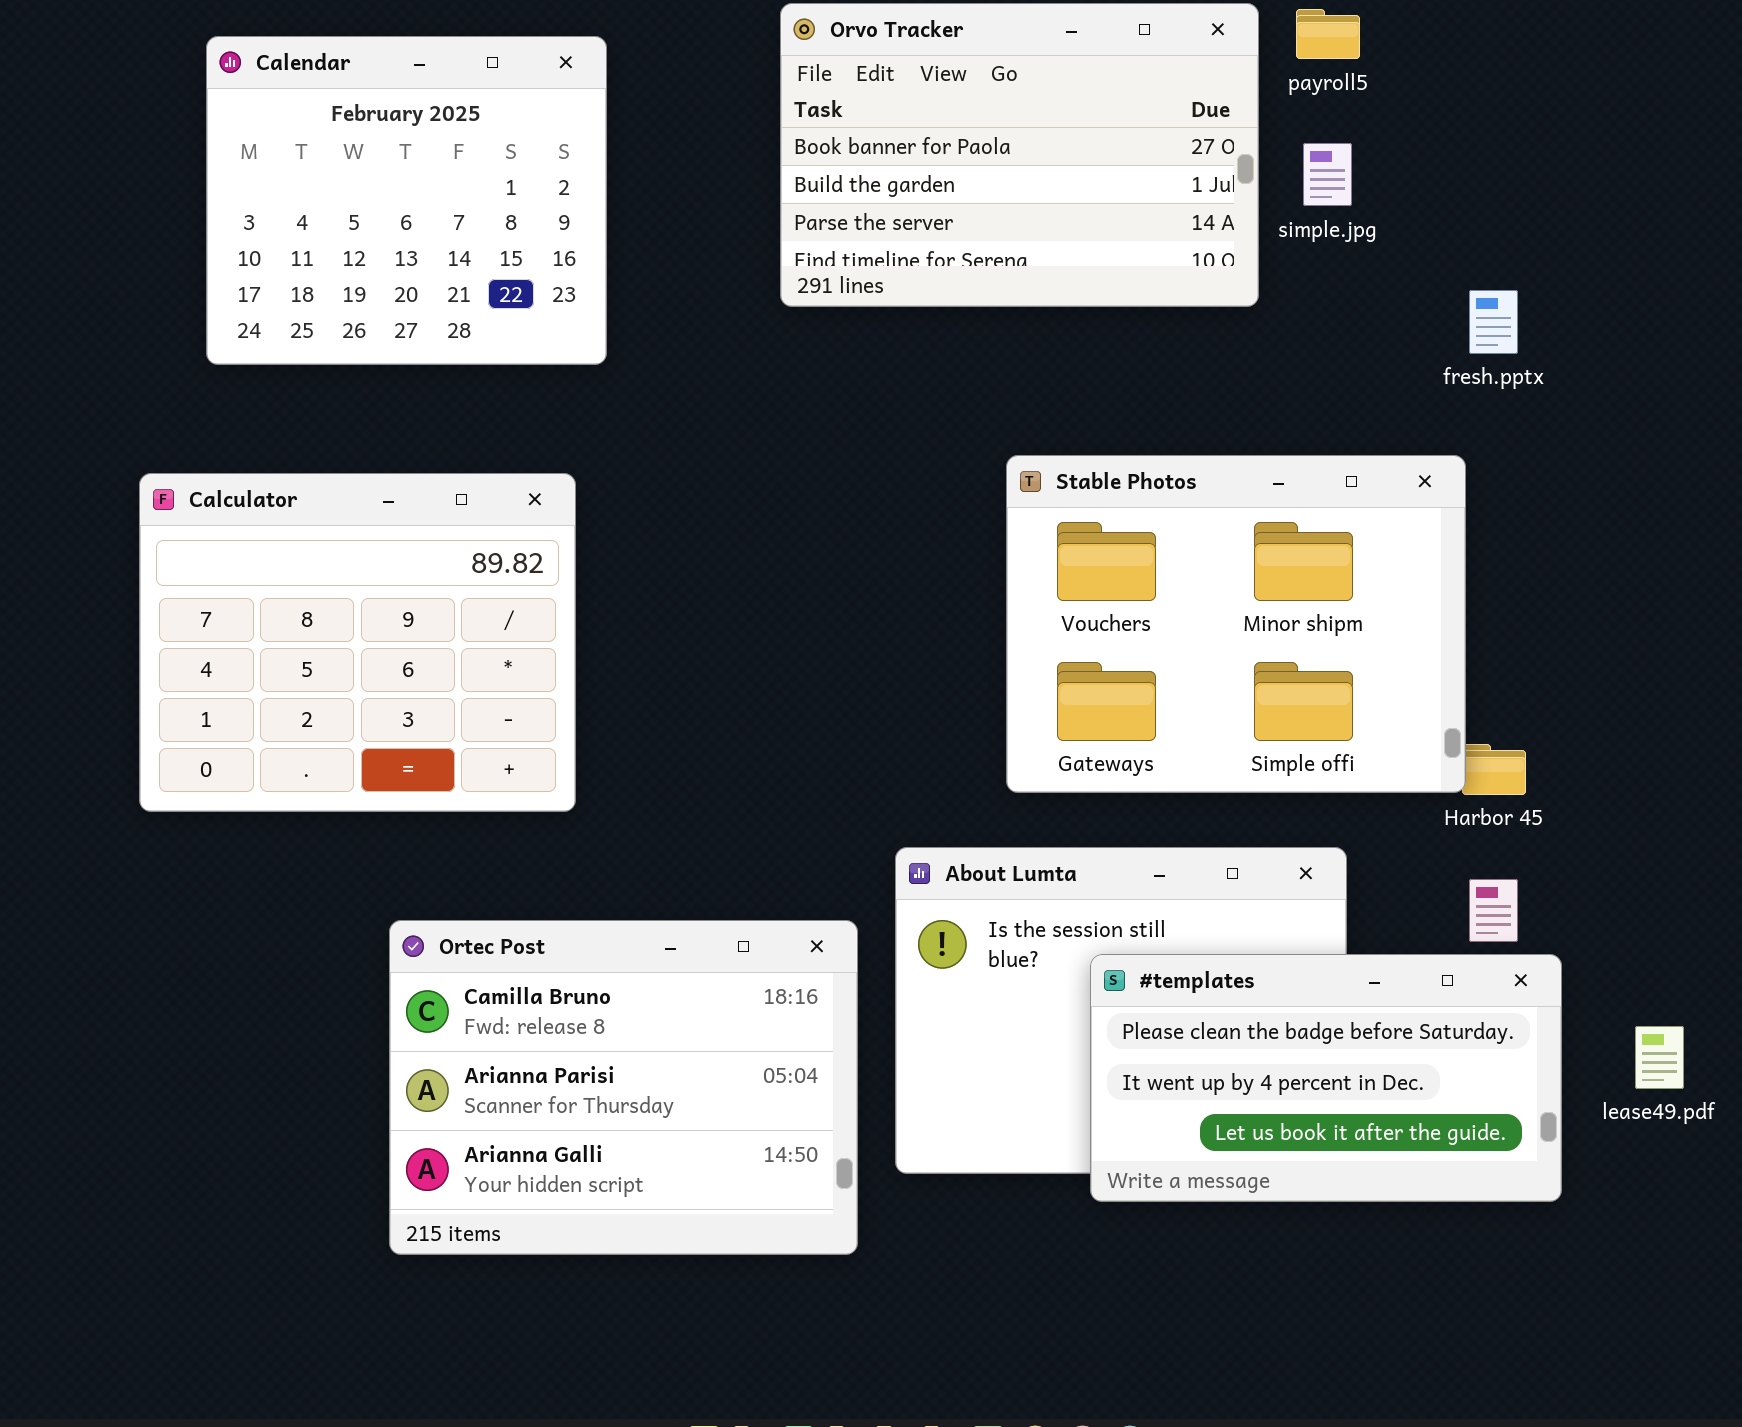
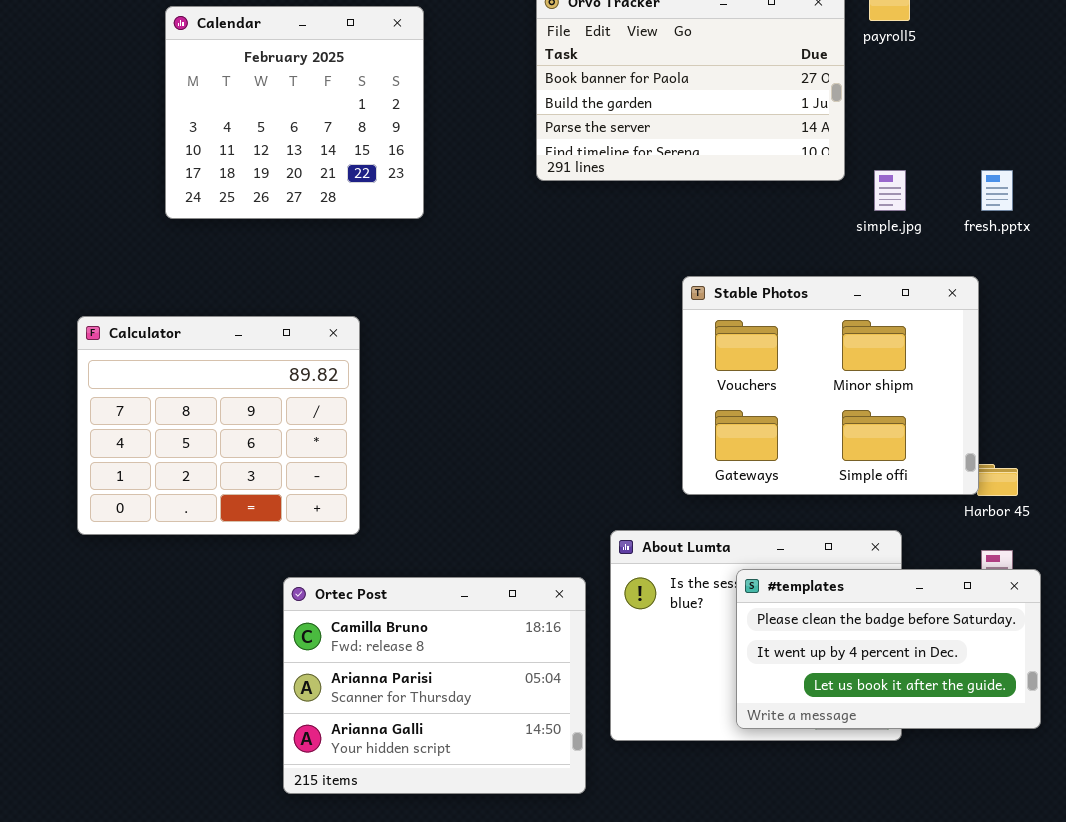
simple.jpg: [1303,143,1352,206] -> [874,170,906,211], moved
Calculator: [139,473,576,812] -> [77,316,360,535], moved
#templates: [1090,954,1562,1202] -> [736,569,1041,729], moved

